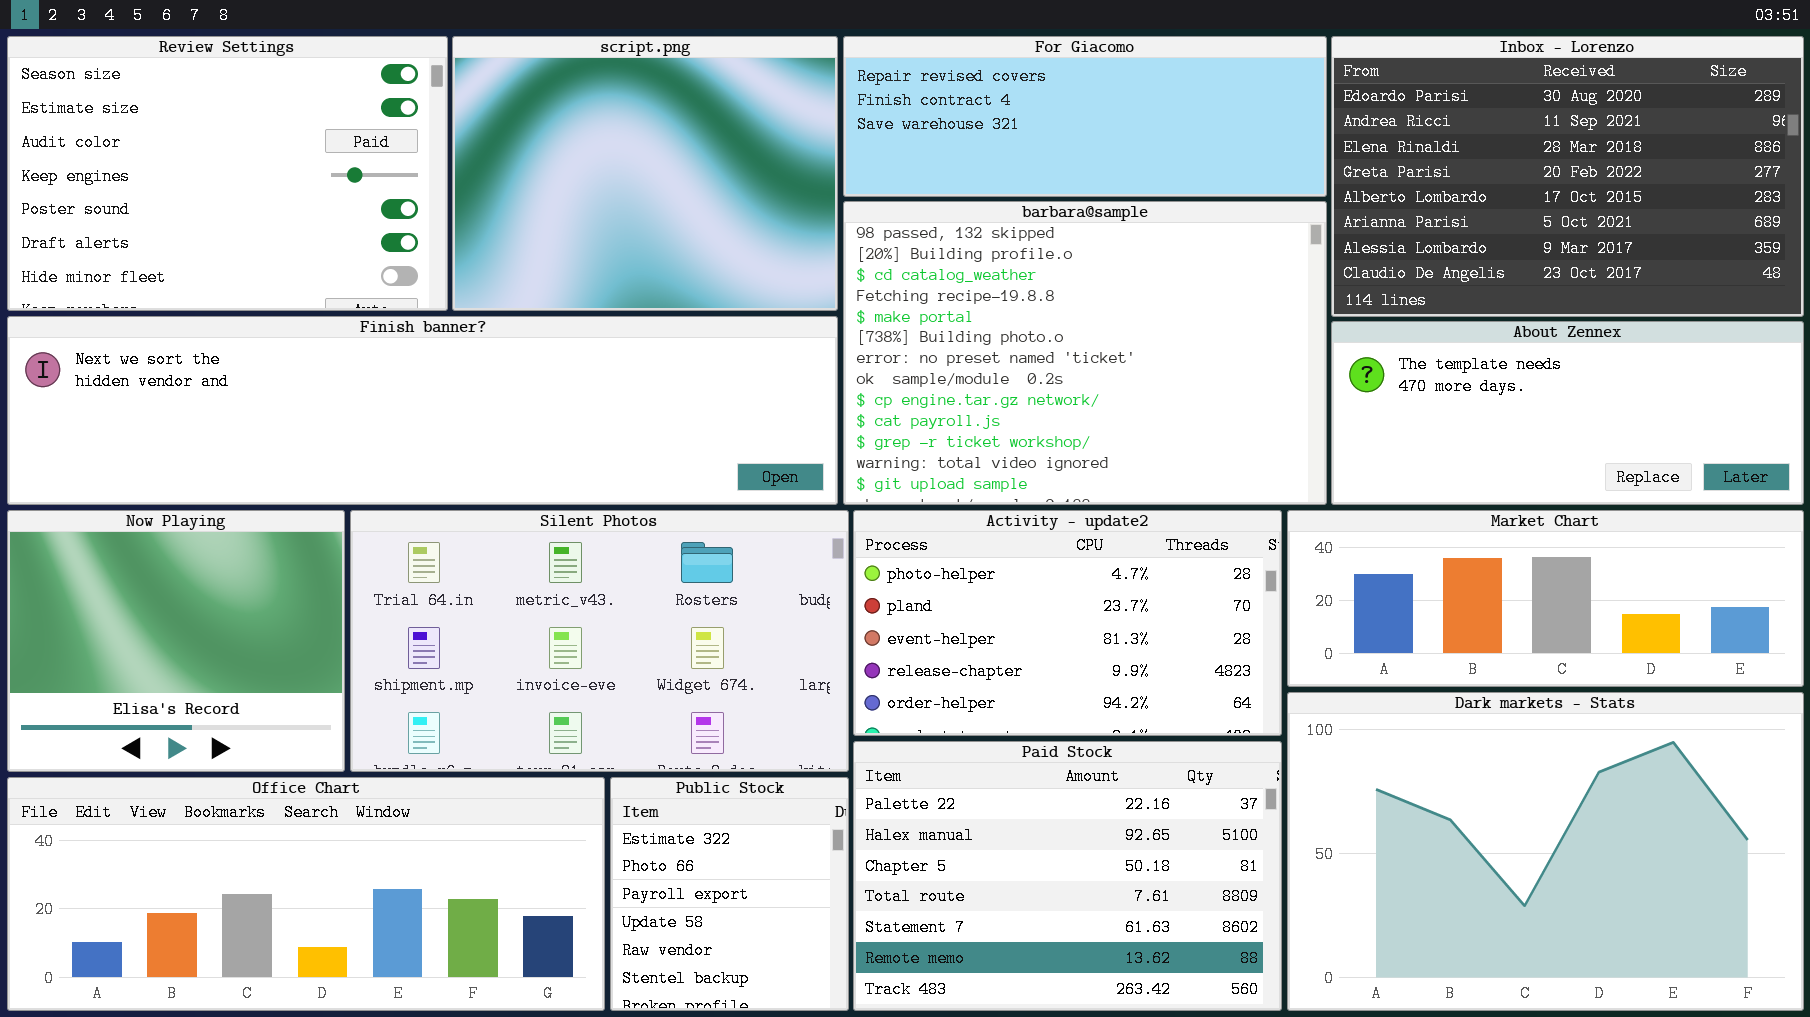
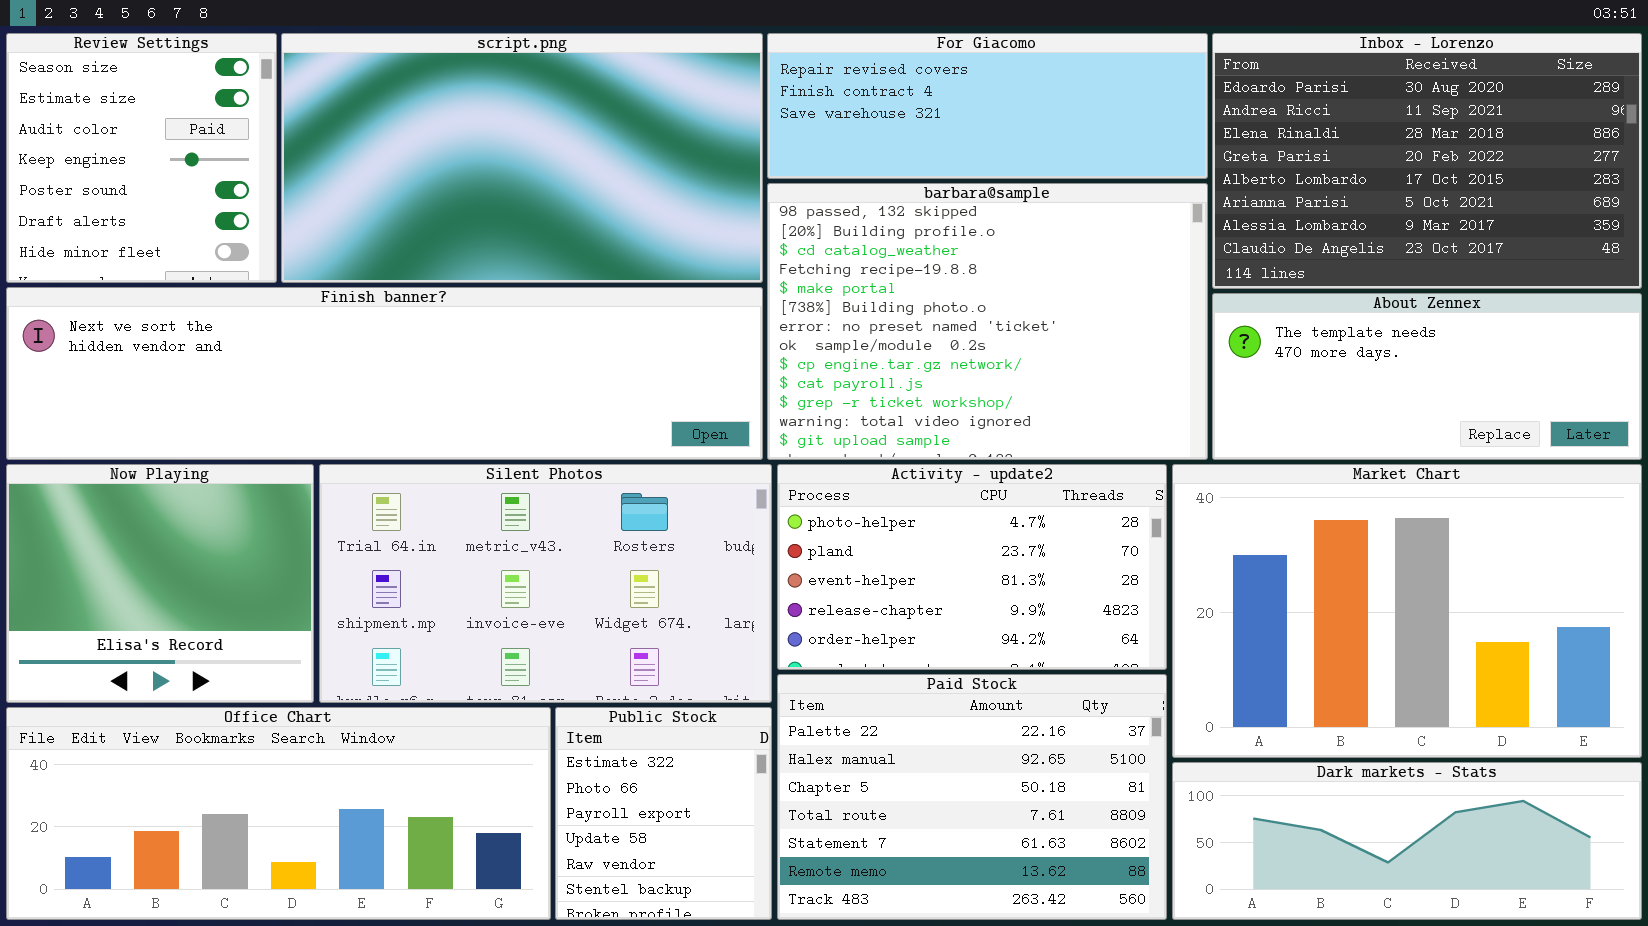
Review Settings: [7,36,448,311] -> [6,33,277,283], resized
script.png: [452,36,838,311] -> [281,33,763,283], resized
Market Chart: [1287,510,1804,687] -> [1172,464,1642,758], resized
Dark markets - Stats: [1287,692,1804,1011] -> [1172,762,1642,920], resized

